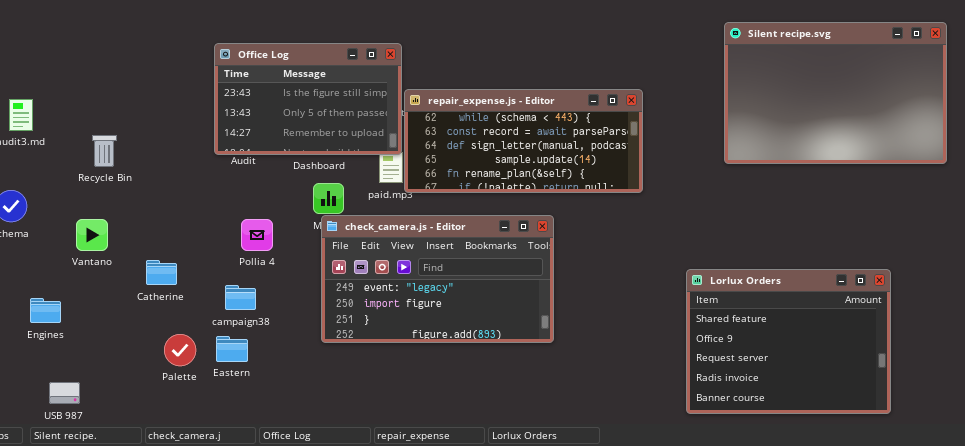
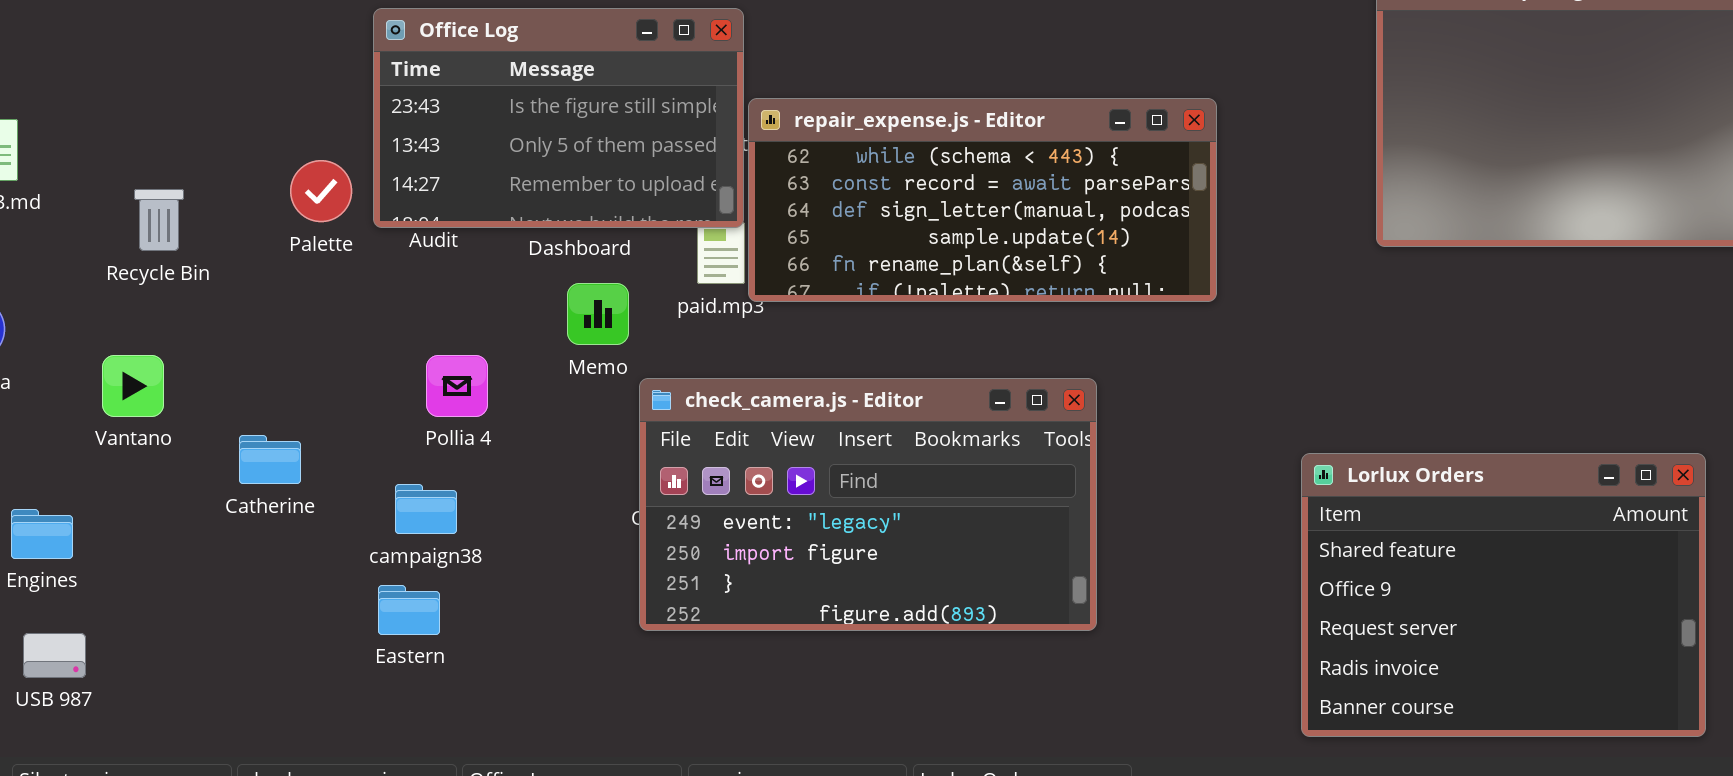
check_camera.js - Editor: [321,215,554,343] -> [639,378,1097,631], moved
Palette: [164,334,196,366] -> [290,160,352,222], moved
USB 987: [49,382,80,404] -> [23,633,86,678], moved

